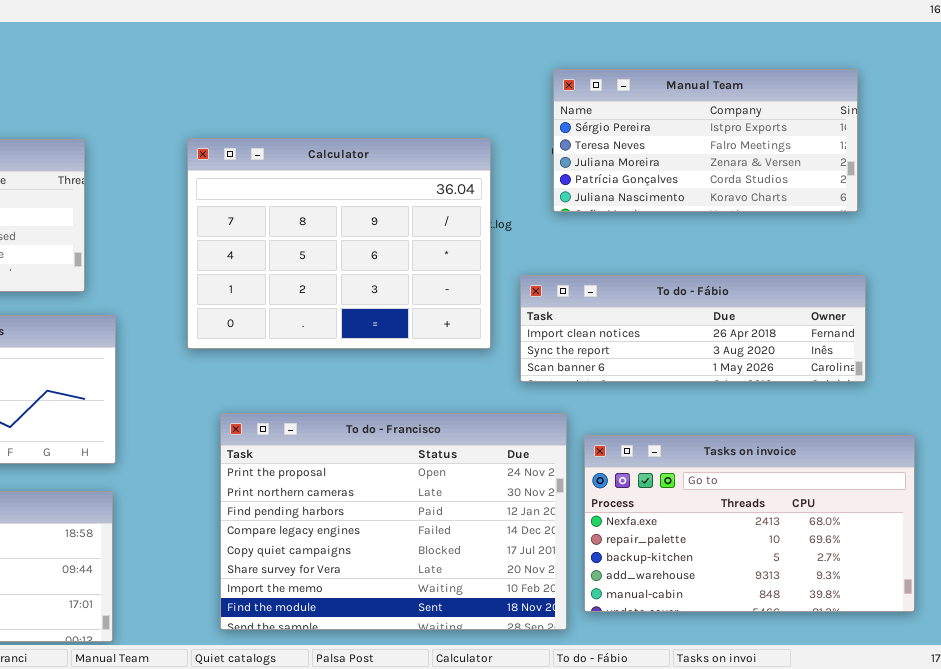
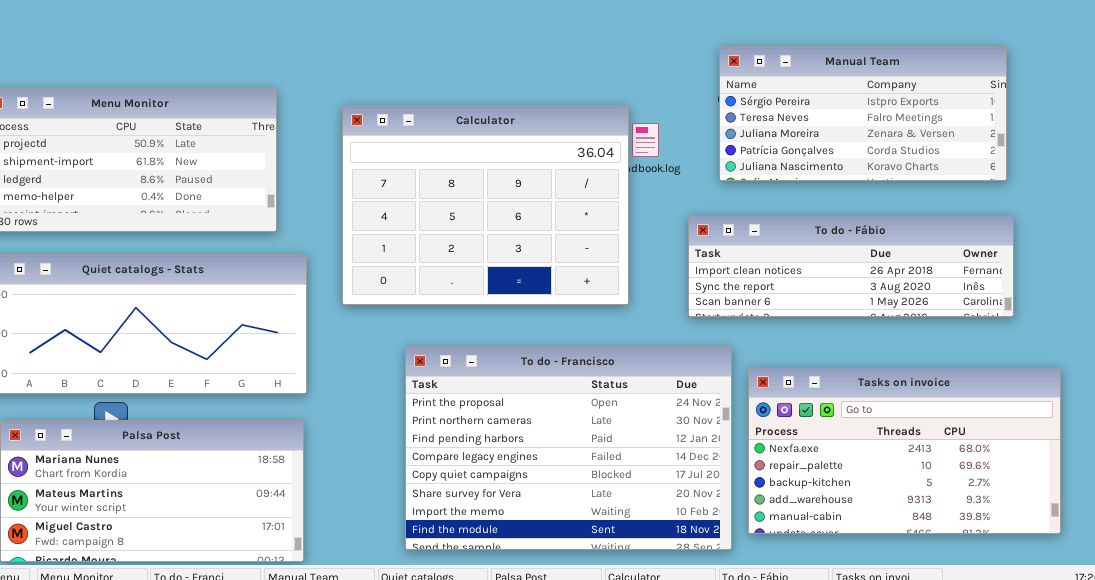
Manual Team: [553,69,858,212] -> [719,46,1007,181], moved
Calculator: [187,138,491,349] -> [342,105,629,305], moved

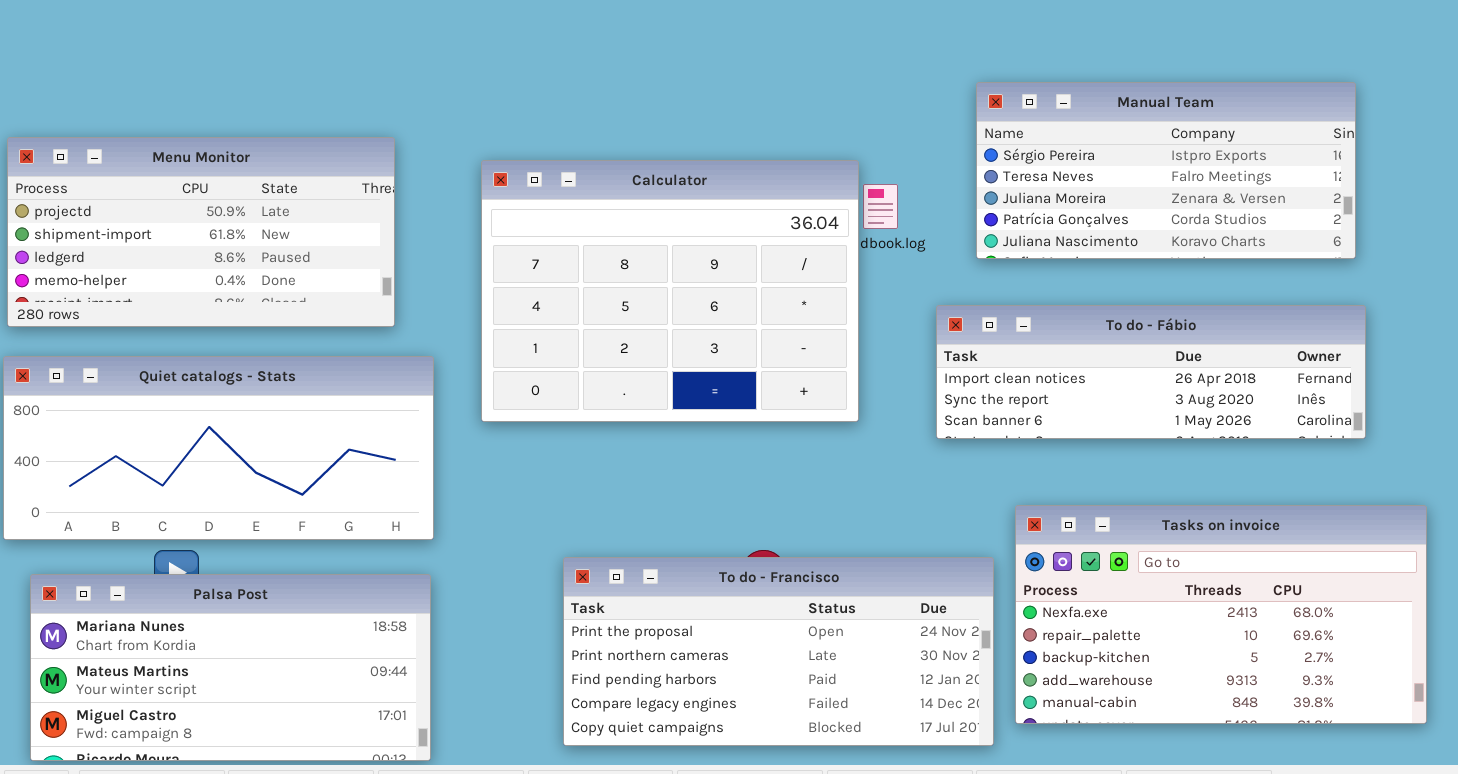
To do - Francisco: [405,346,732,550] -> [563,557,994,746], resized

